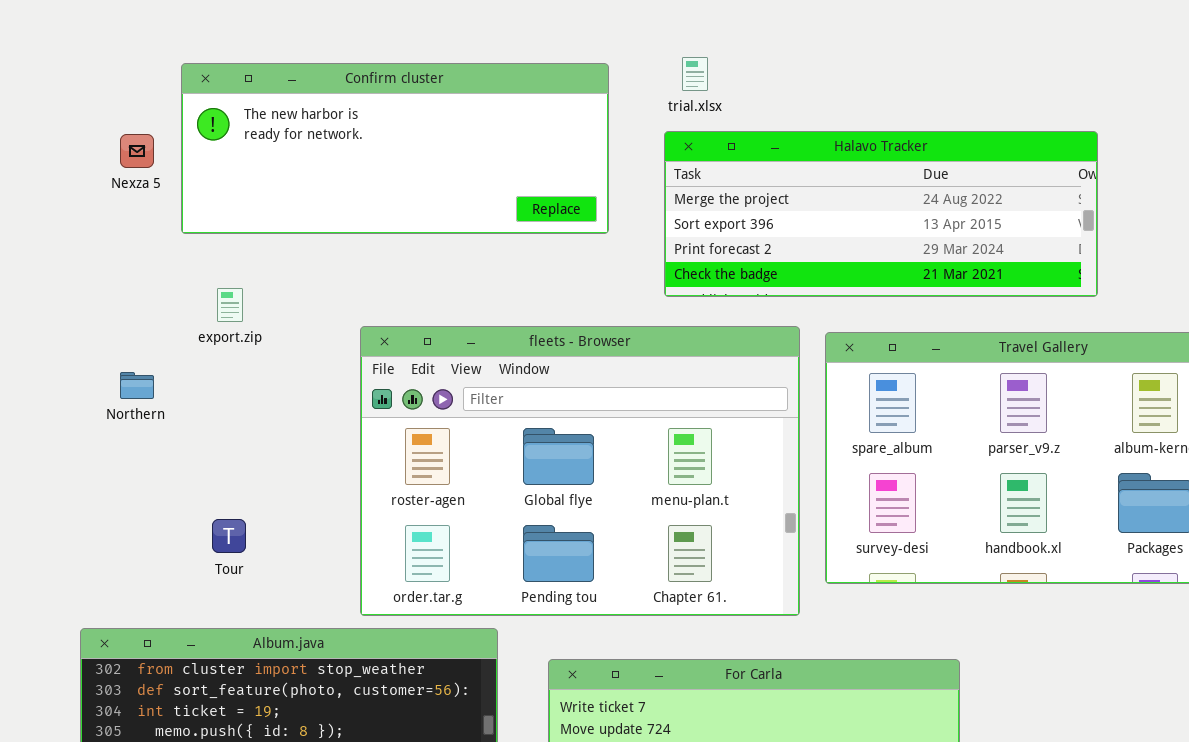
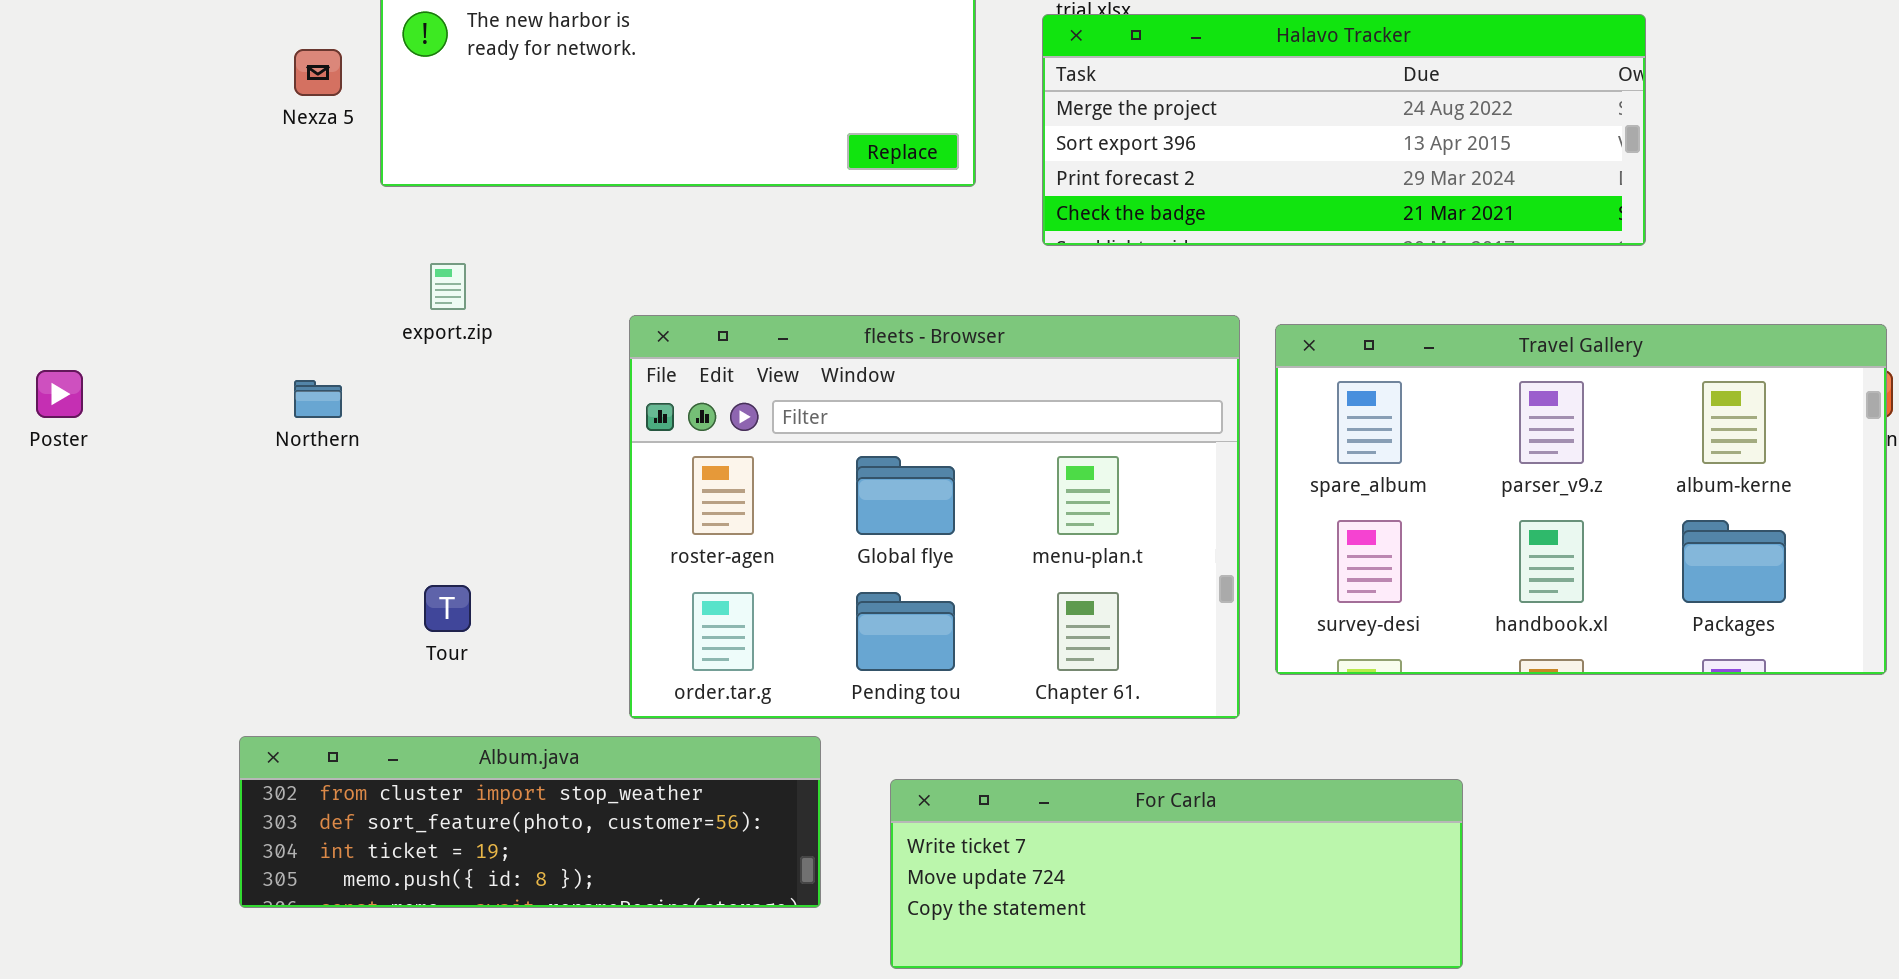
Halavo Tracker: [664,131,1098,297] -> [1042,14,1646,246], moved

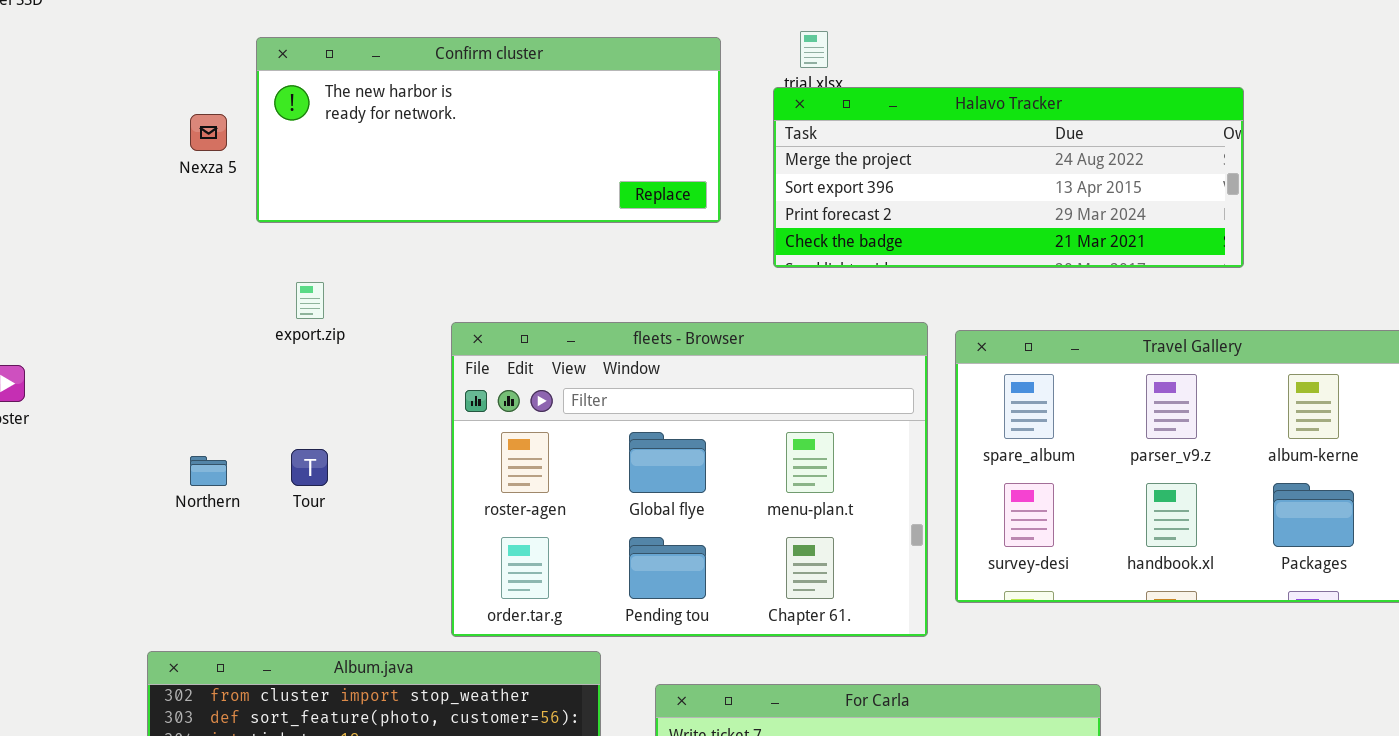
Northern: [294,380,342,418] -> [190,456,227,486], moved
Tour: [424,585,471,632] -> [291,449,328,486], moved

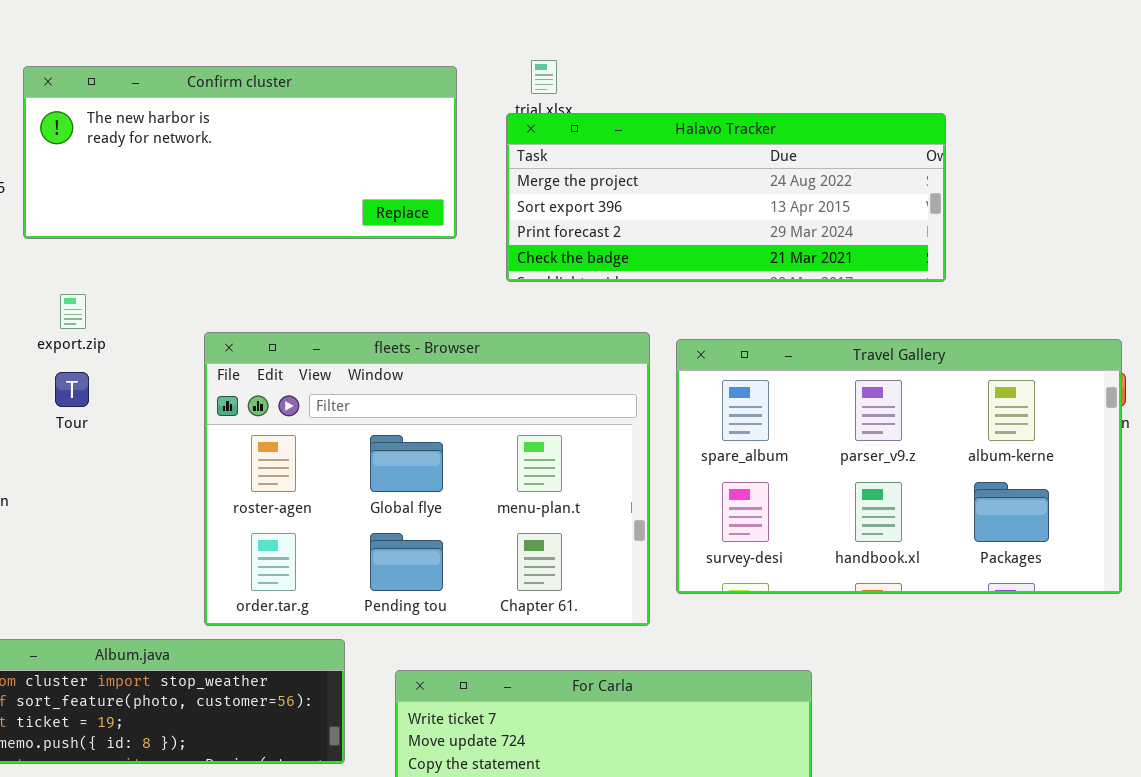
Tour: [291,449,328,486] -> [55,372,89,407], moved

